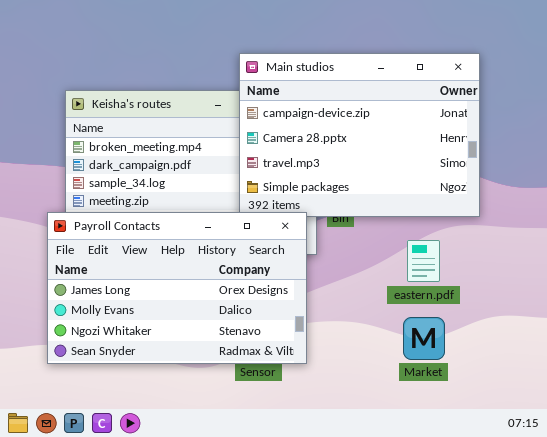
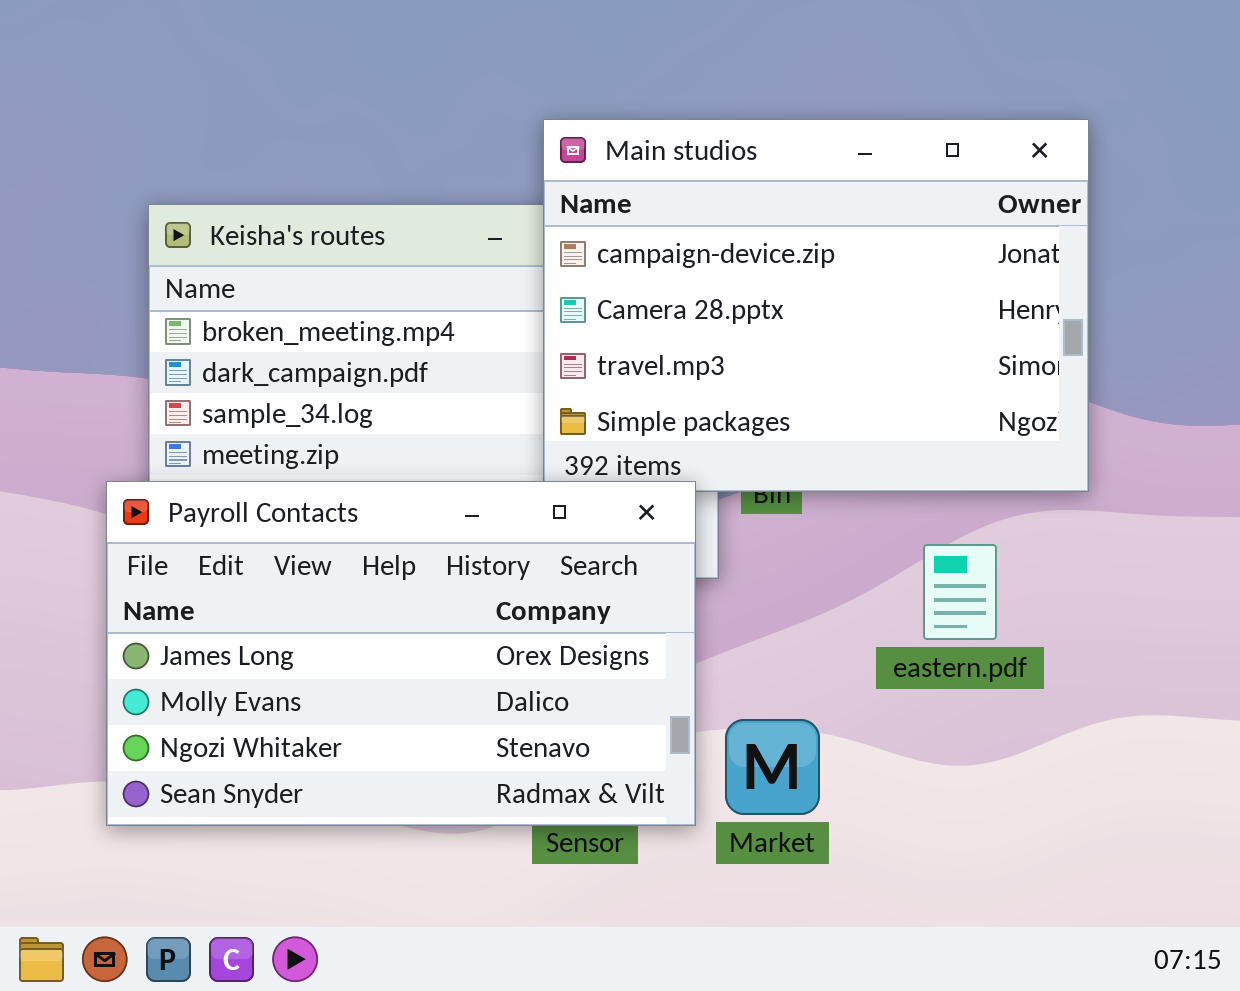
Market: [403,317,445,360] -> [725,719,820,815], moved

